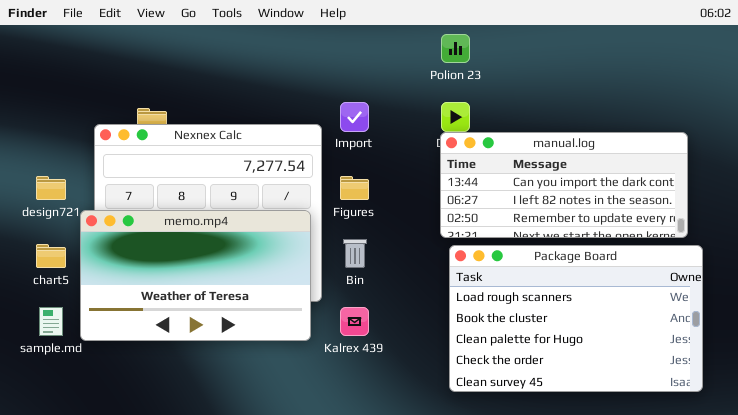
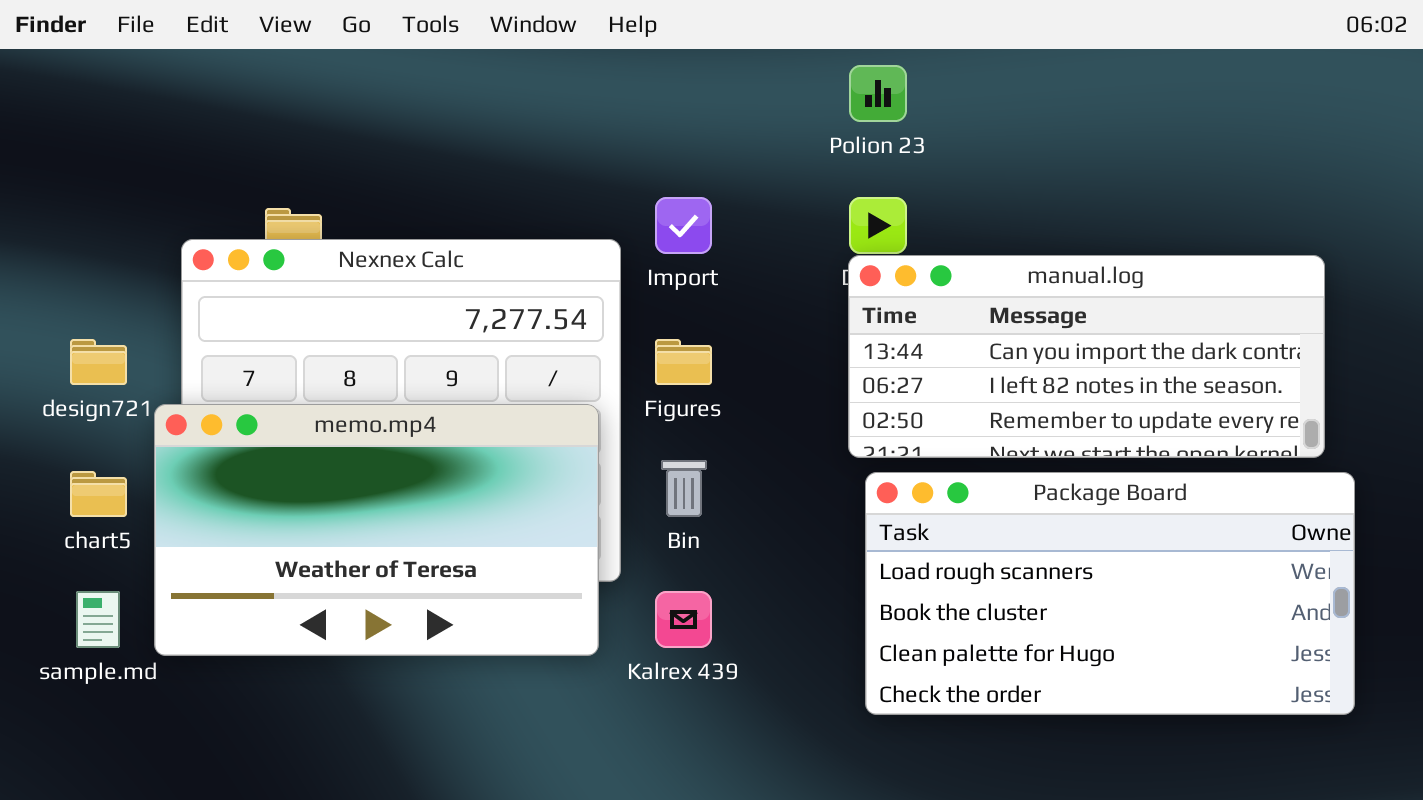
Package Board: [449,245,703,392] -> [865,472,1355,715], resized

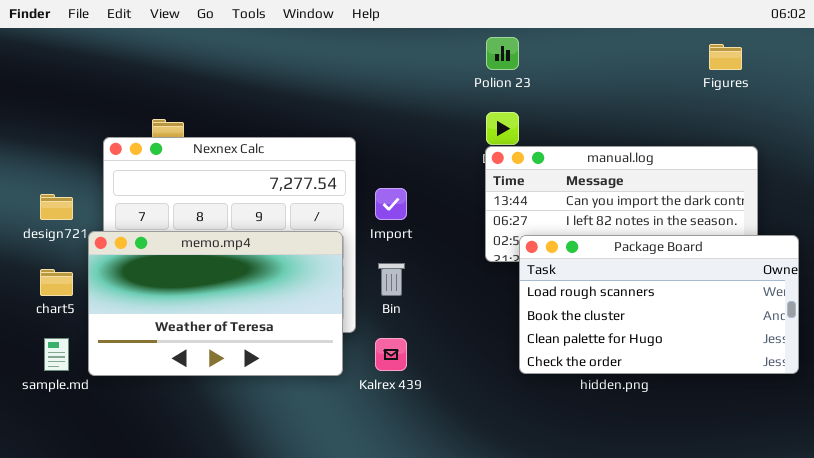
Import: [655,197,712,254] -> [375,188,407,220], moved
Figures: [655,339,712,385] -> [709,44,742,70], moved
Package Board: [865,472,1355,715] -> [519,235,799,374], moved

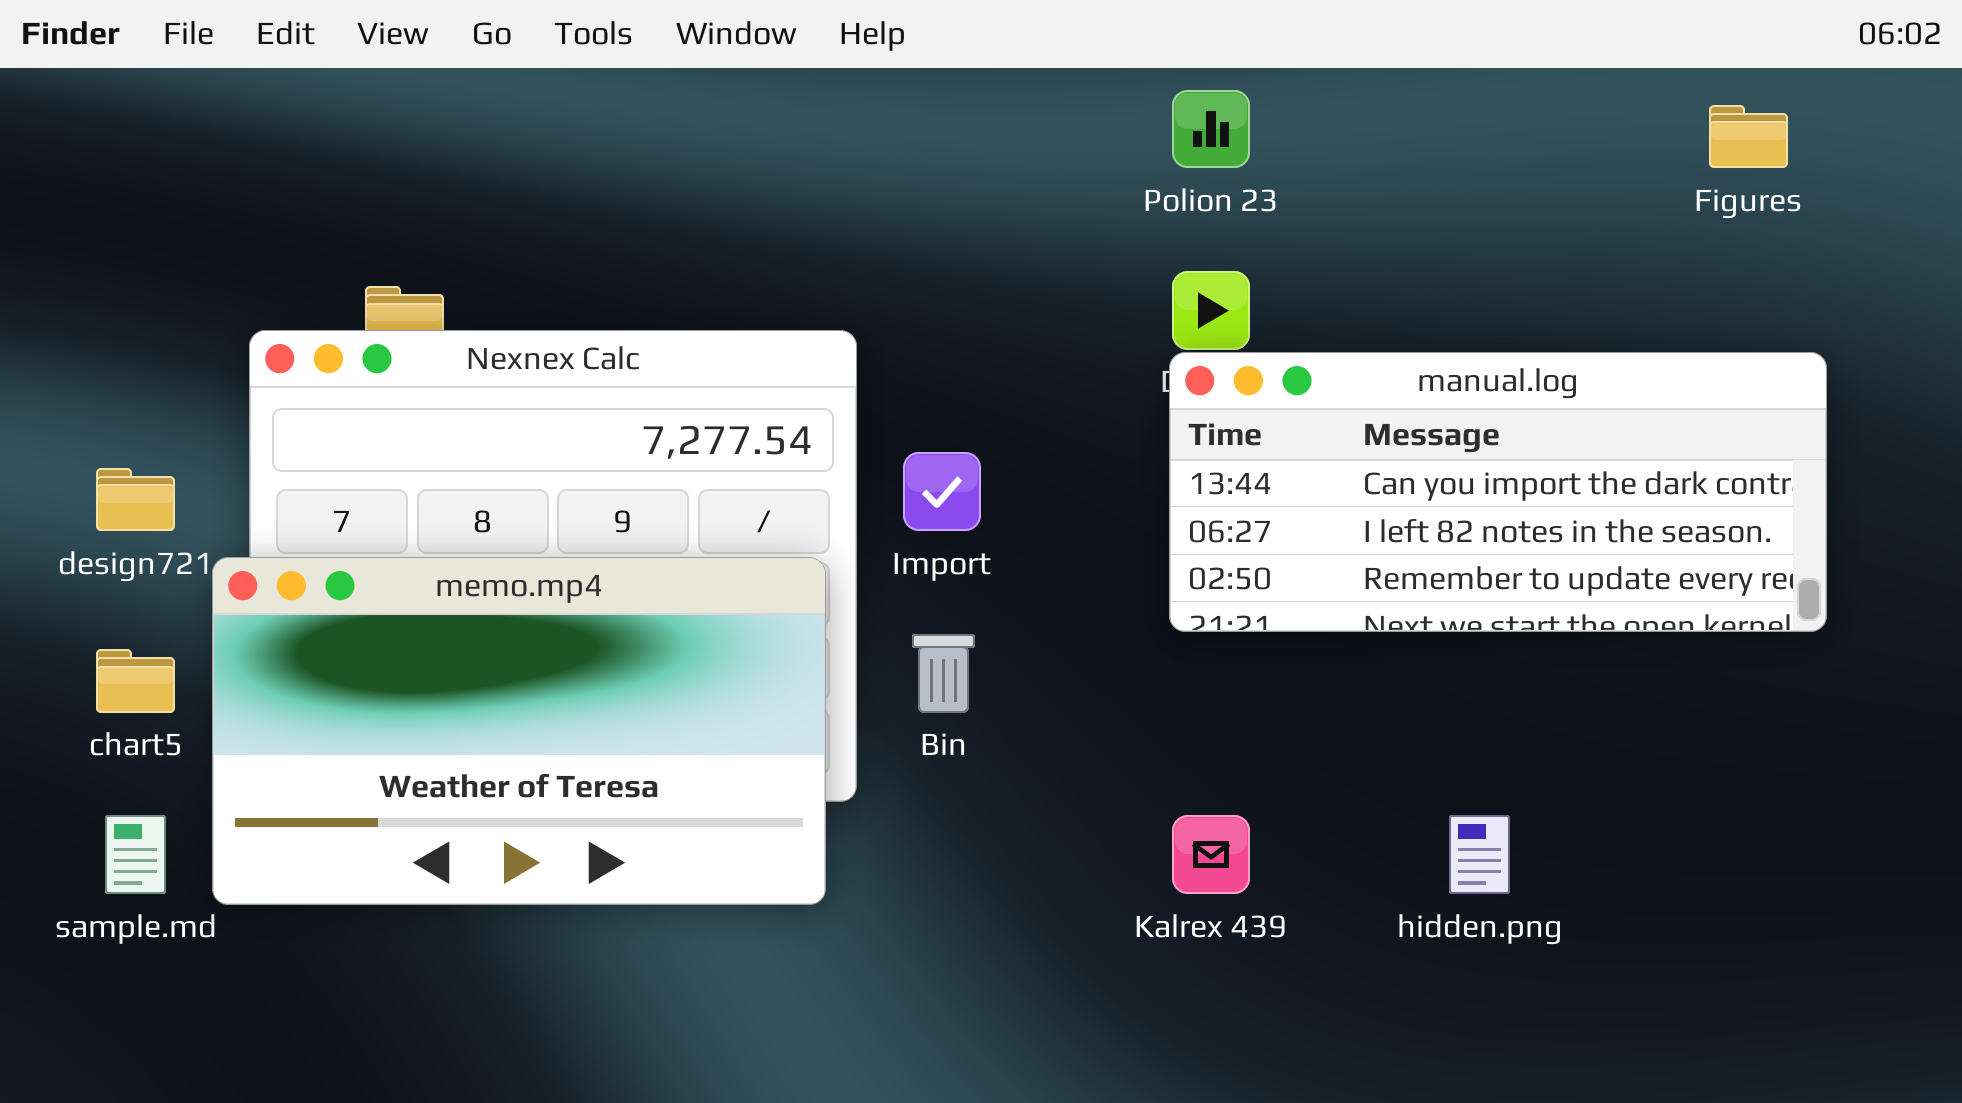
Package Board: [519,235,799,374] -> none, closed
Kalrex 439: [375,338,407,371] -> [1172,815,1250,894], moved

